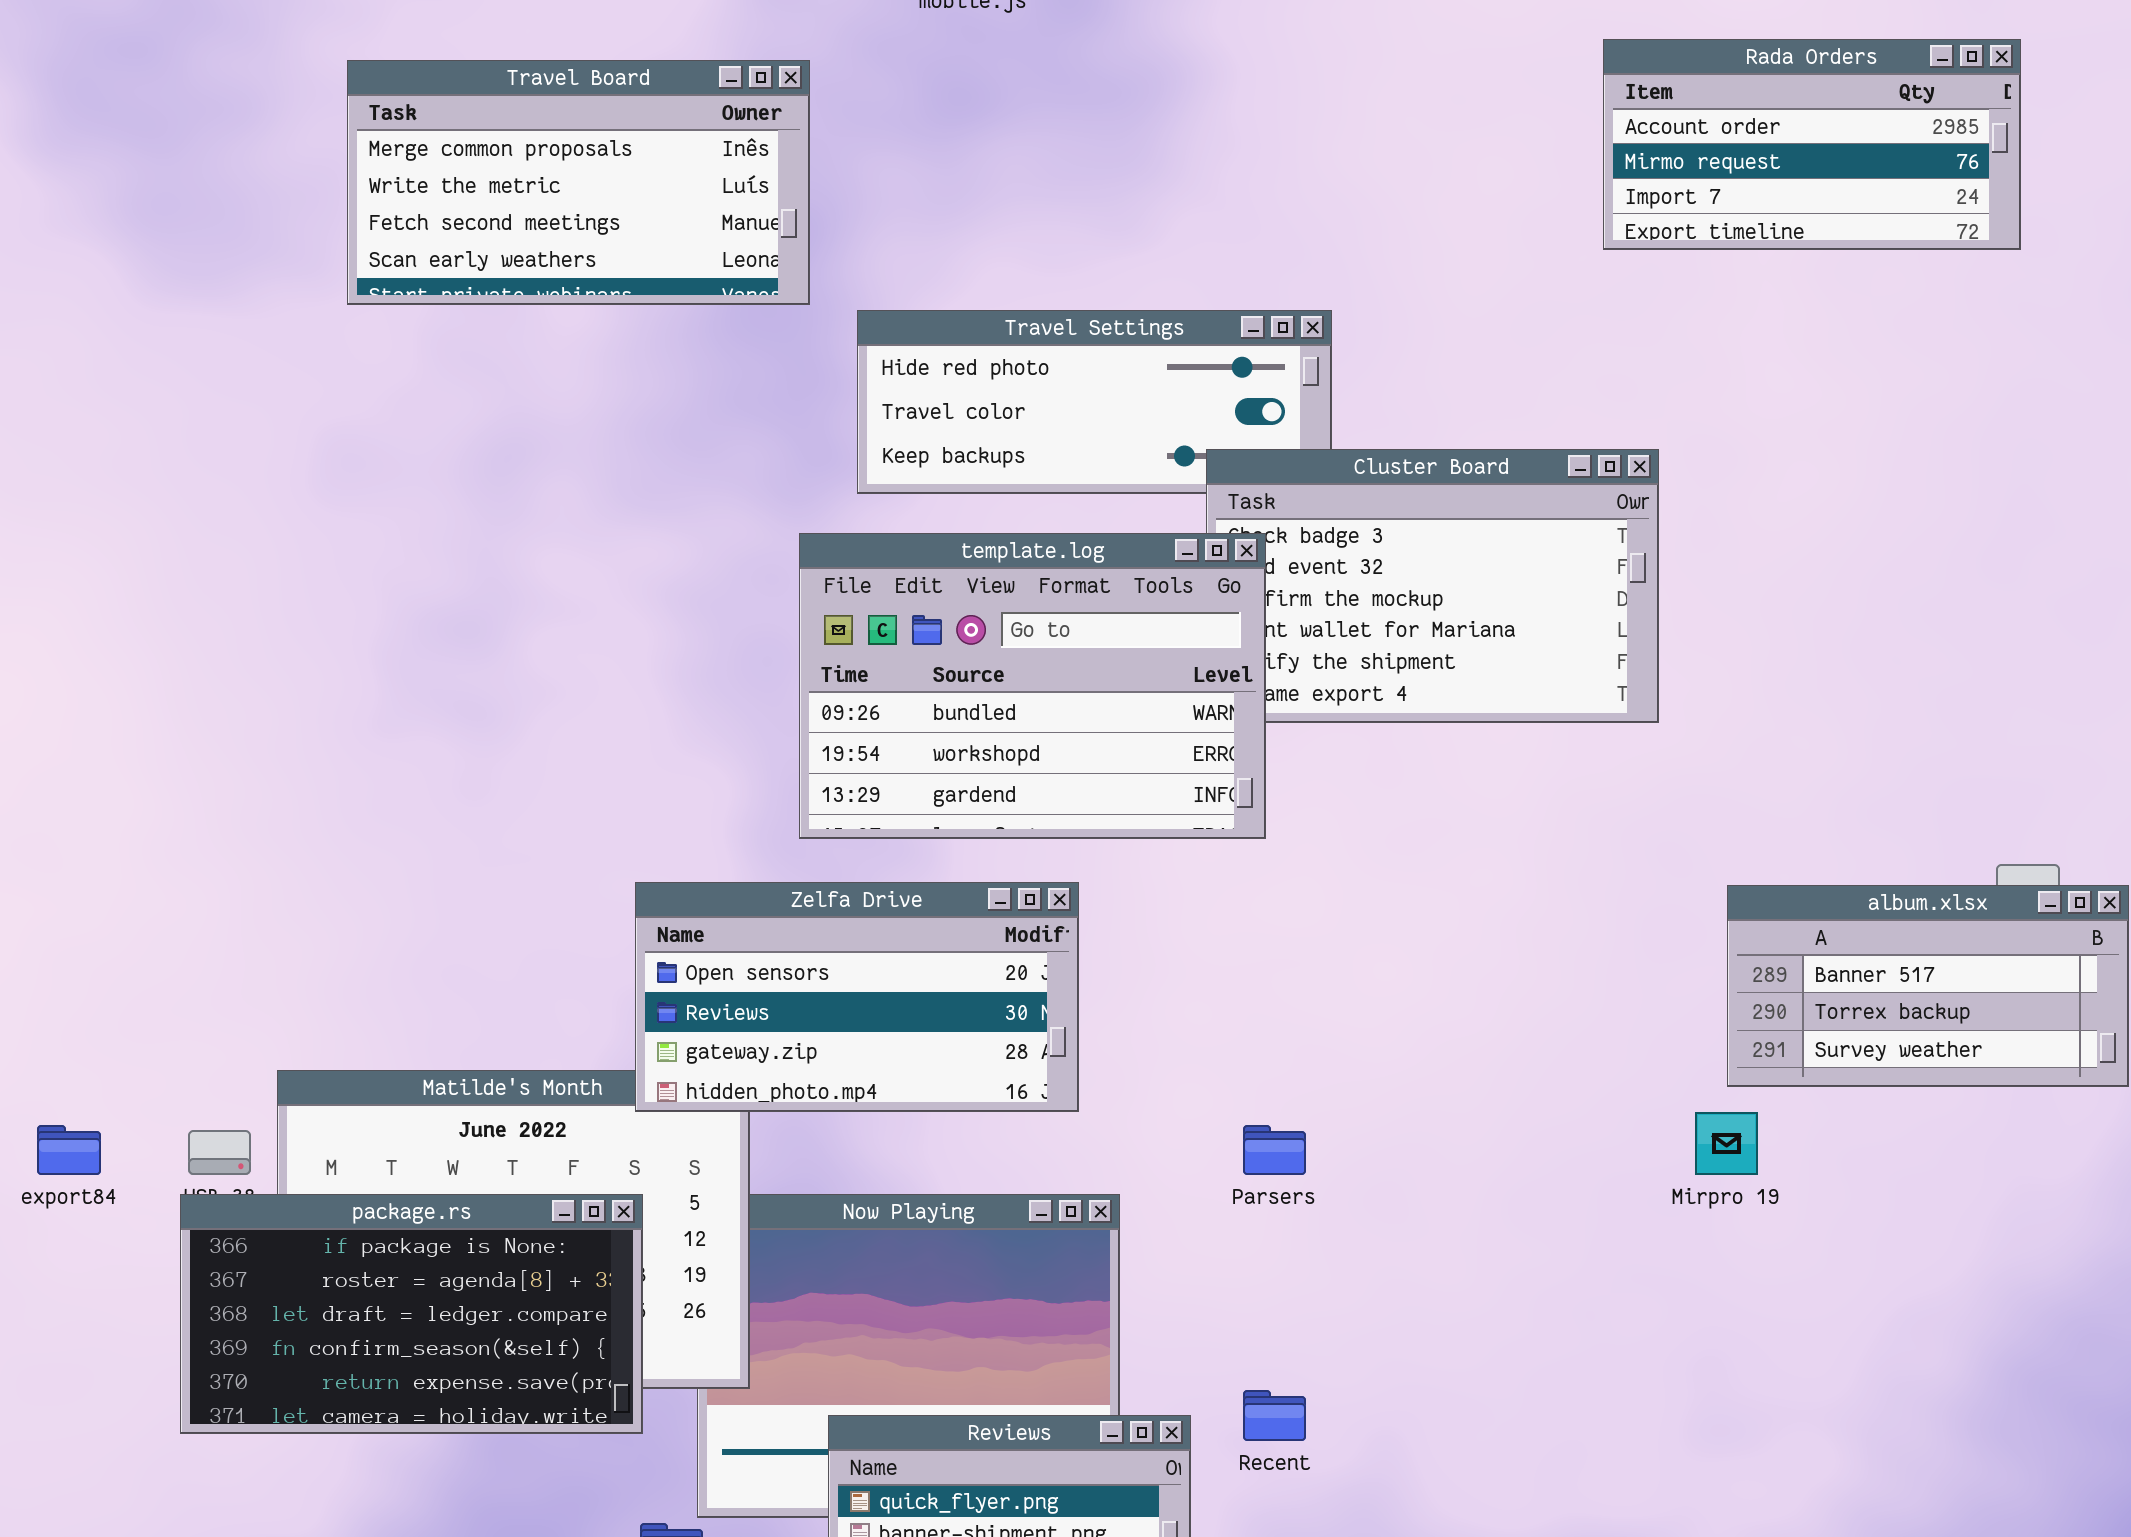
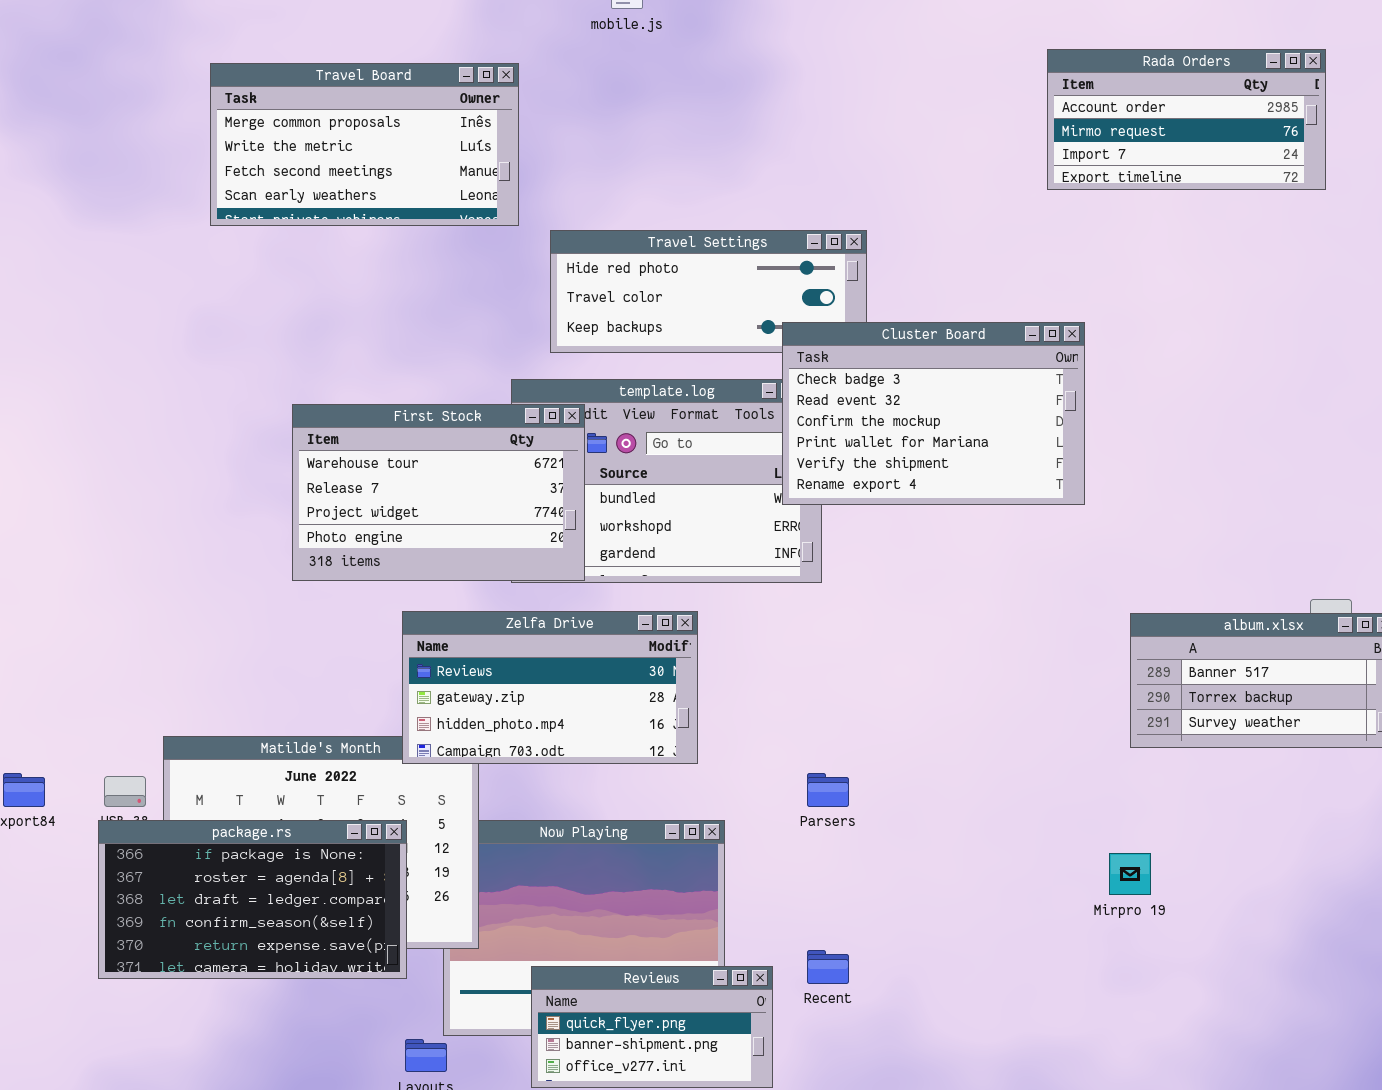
Cluster Board: [1206,449,1659,723] -> [782,322,1085,505], raised
First Stock: none -> [292,404,585,581], opened
Zelfa Drive: [635,882,1079,1112] -> [402,611,698,764], scrolled down 1 row
Mirpro 19: [1695,1112,1758,1175] -> [1109,853,1151,895], moved

